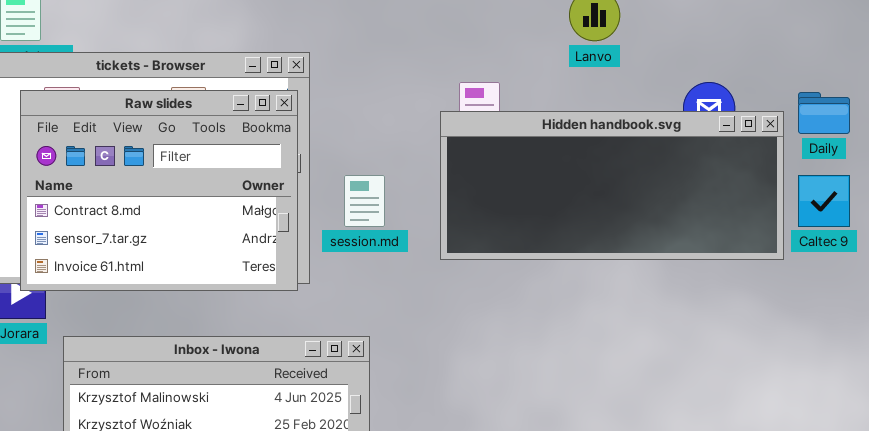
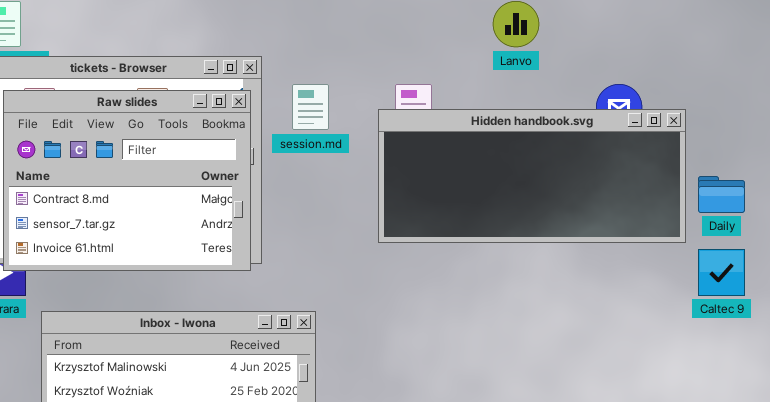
Daily: [798,92,850,134] -> [698,176,745,213], moved
session.md: [344,175,385,227] -> [292,84,329,130], moved
Caltec 9: [798,175,850,227] -> [698,249,745,296], moved

